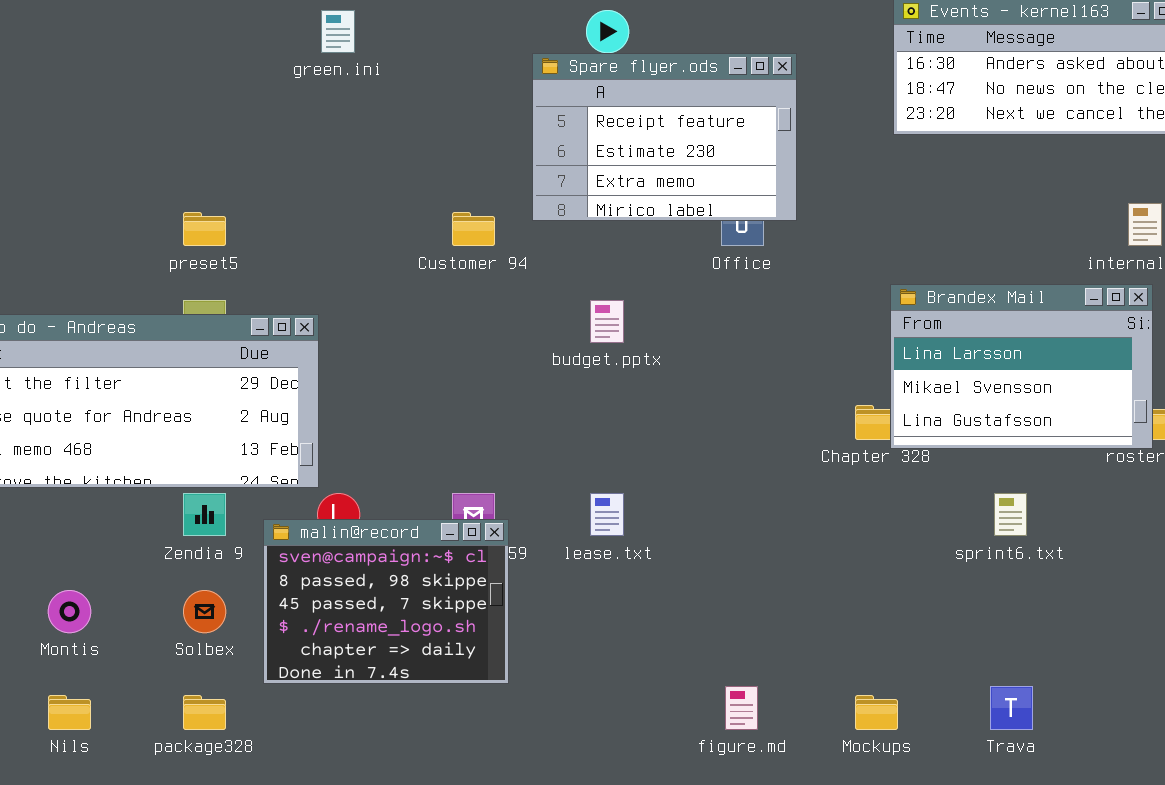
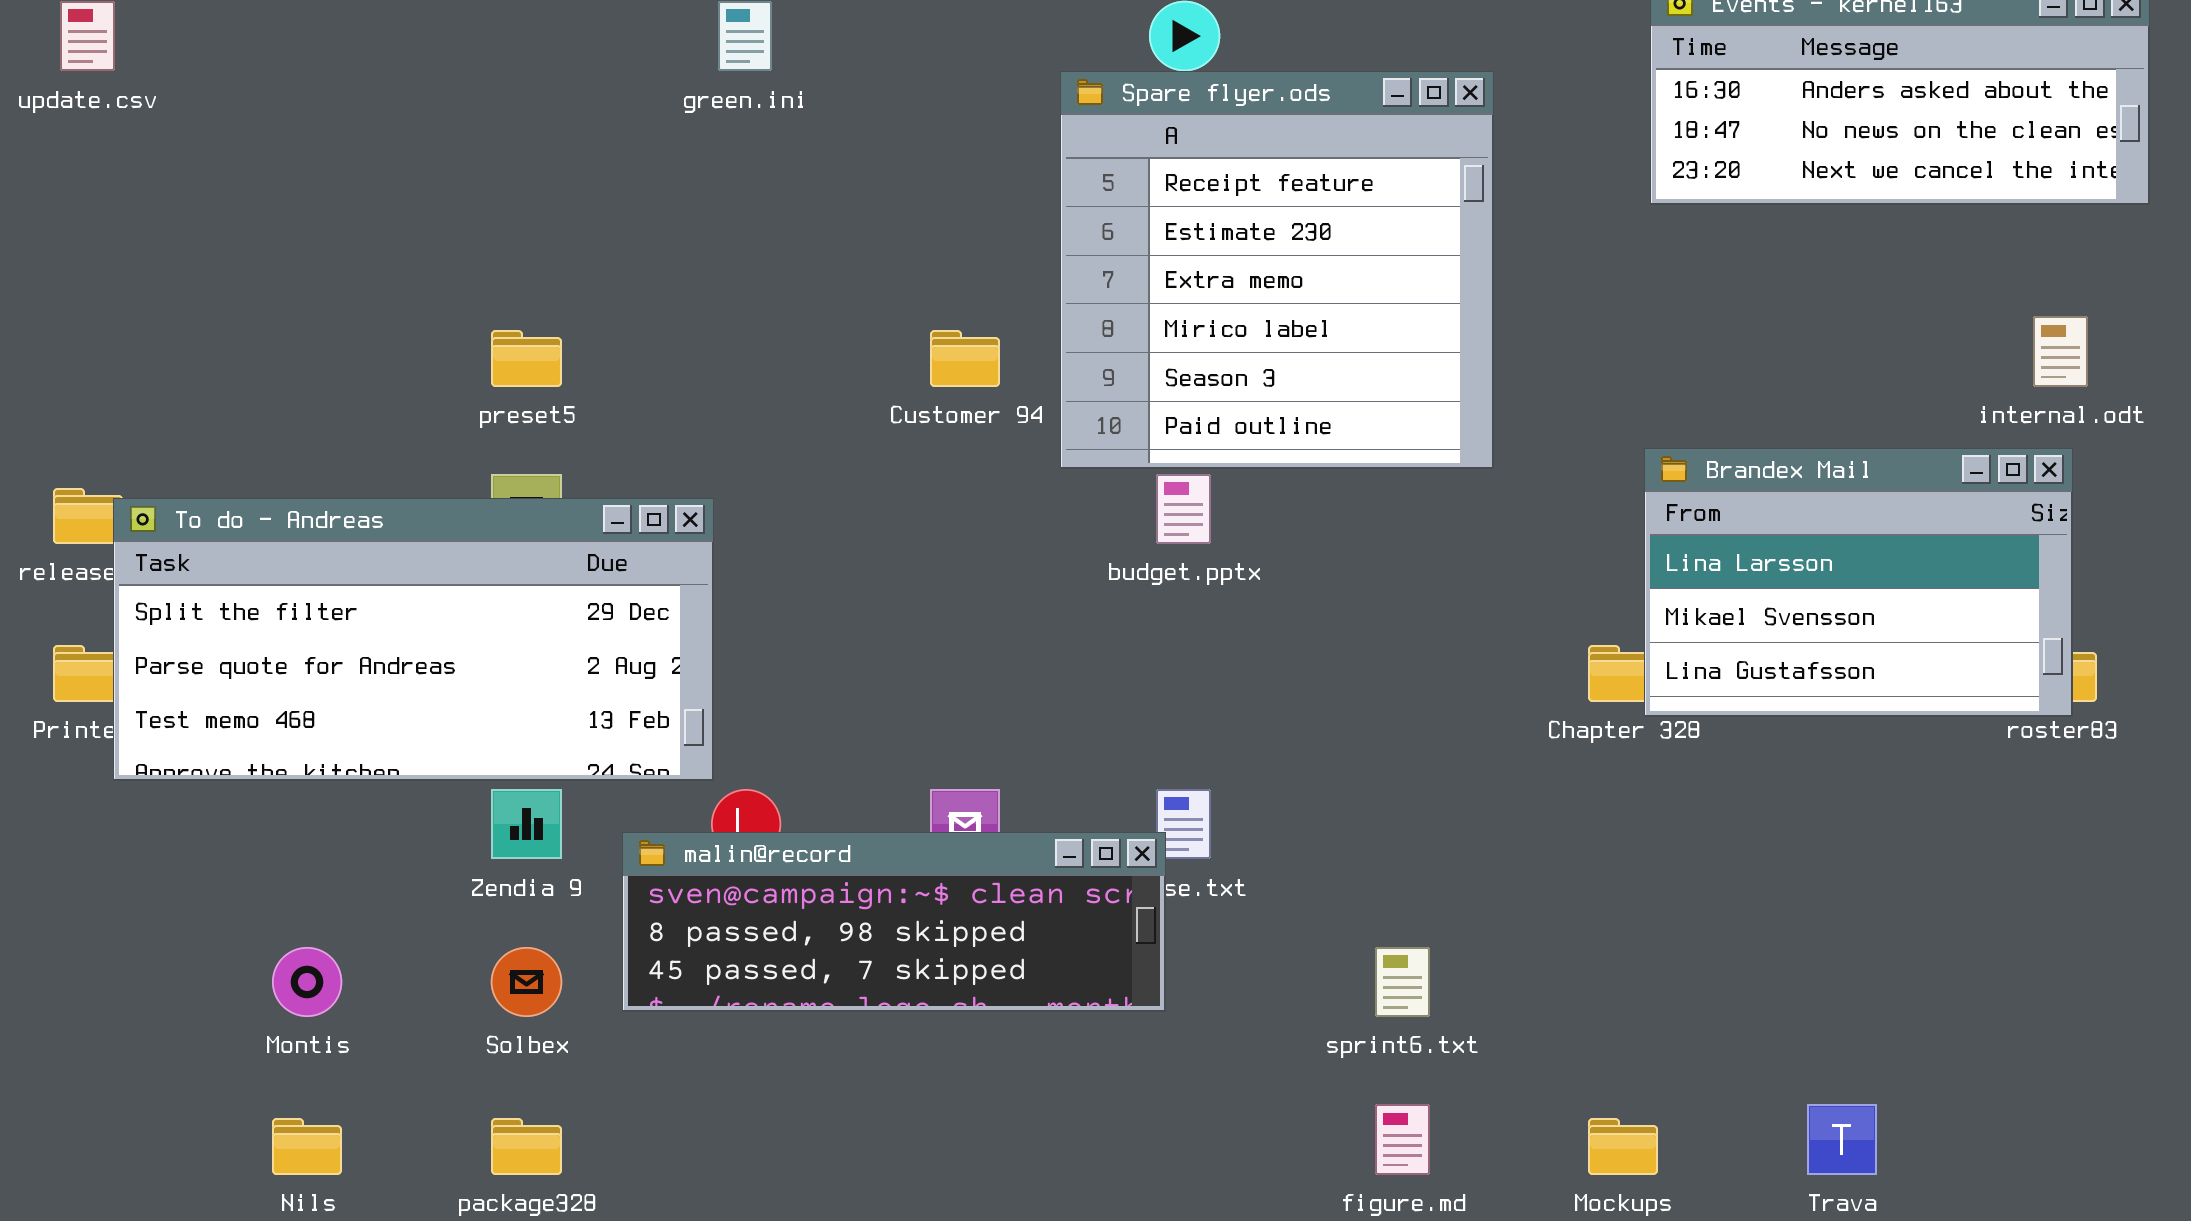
Spare flyer.ods: [532,53,797,221] -> [1060,71,1494,469], resized
sprint6.txt: [994,493,1027,536] -> [1375,947,1430,1017], moved
malin@record: [263,519,509,684] -> [622,832,1166,1012], resized

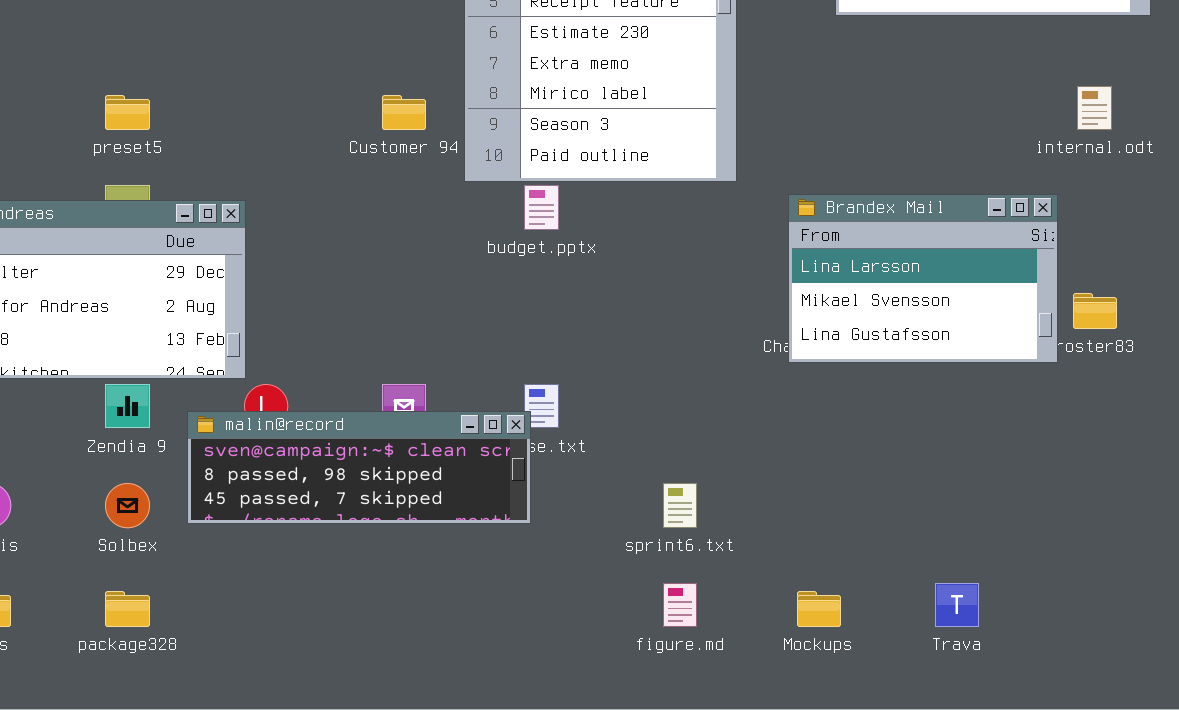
Brandex Mail: [1644,448,2073,717] -> [788,194,1058,363], moved

